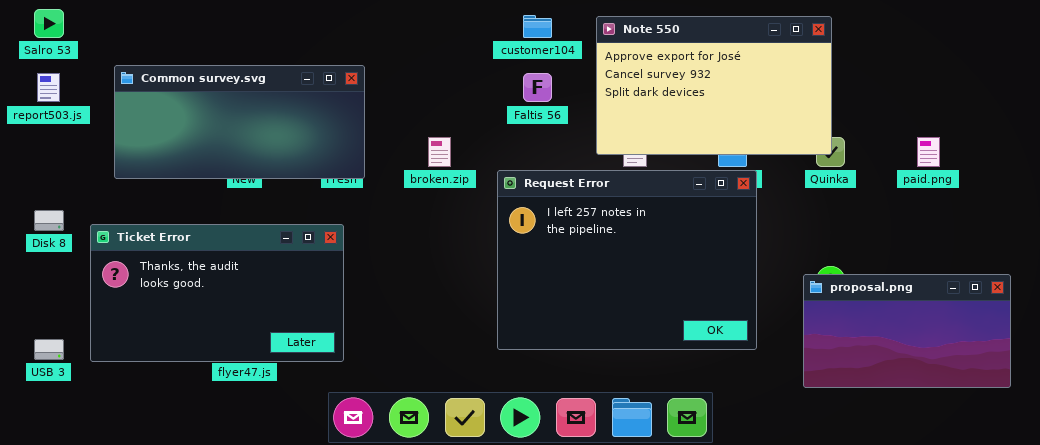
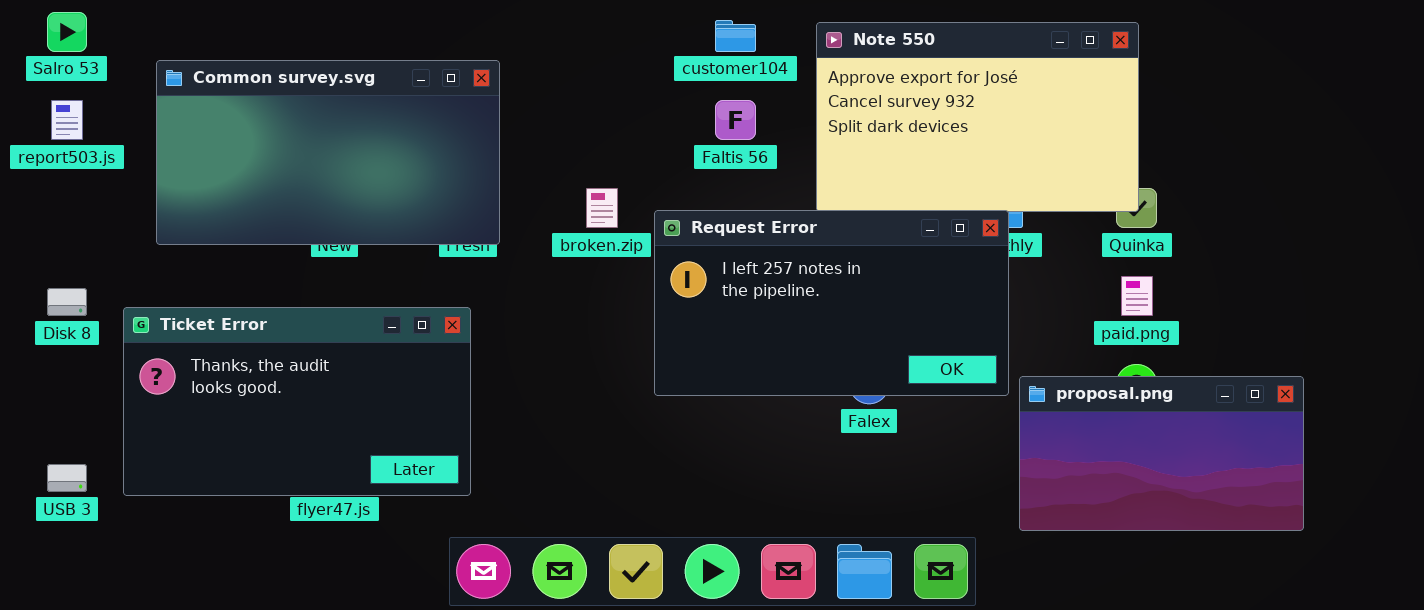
Common survey.svg: [114,65,365,179] -> [156,60,500,245], resized
paid.png: [917,137,940,167] -> [1121,276,1153,316], moved
Request Error: [497,170,757,350] -> [654,210,1009,396], moved, resized
proposal.png: [803,274,1011,388] -> [1019,376,1304,531], moved

